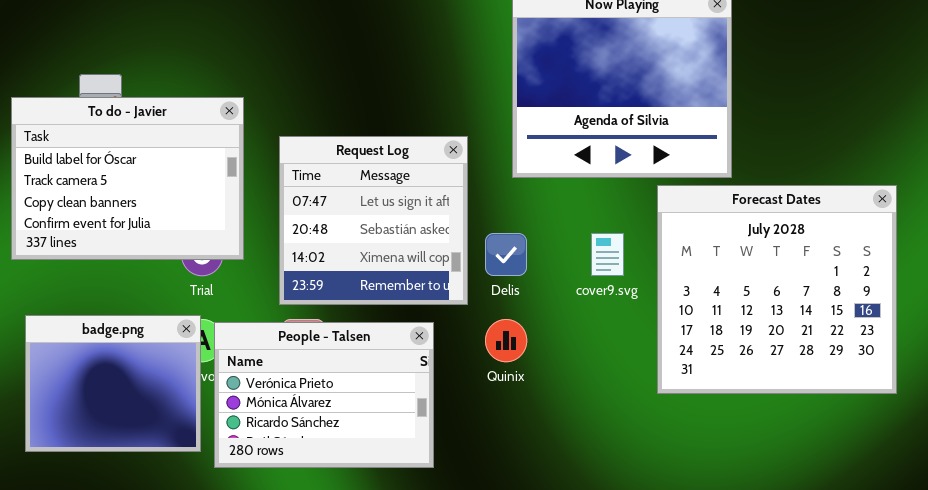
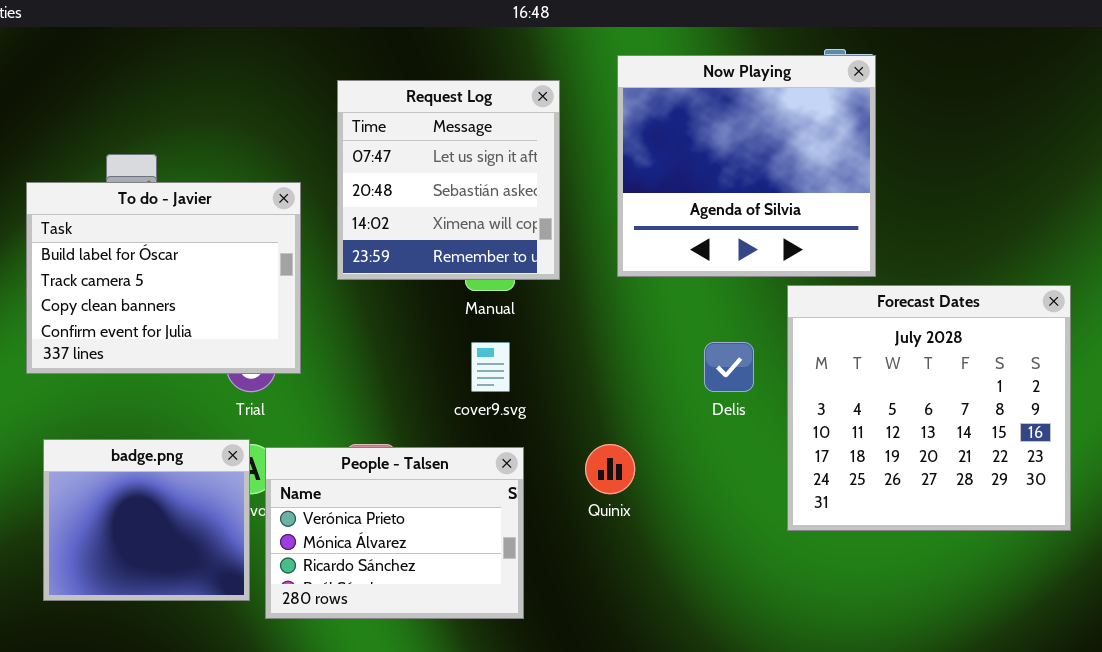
Request Log: [279,136,468,305] -> [337,80,560,280], moved
Delis: [485,233,527,276] -> [704,342,754,392], moved
cover9.svg: [591,233,624,276] -> [471,342,510,392], moved

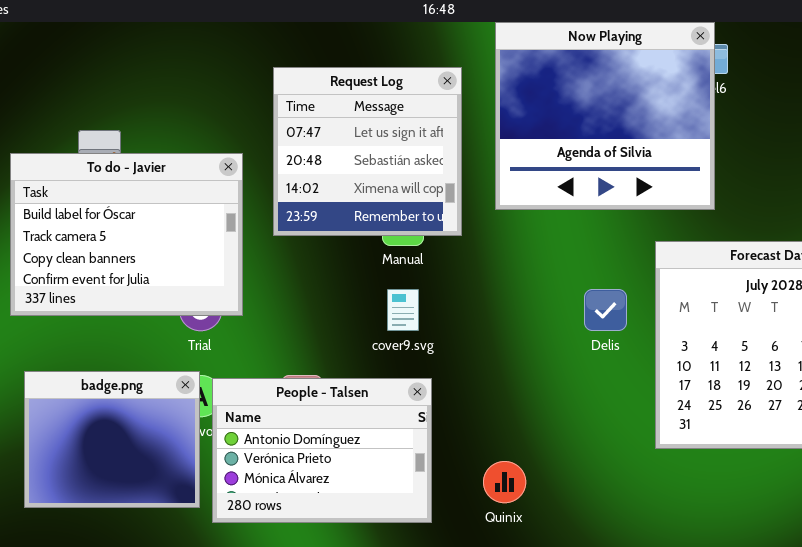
Now Playing: [617,55,876,277] -> [495,22,715,210], moved
Quinix: [585,444,635,494] -> [483,461,526,503], moved
People - Talsen: [265,447,524,619] -> [212,378,432,523], scrolled up 1 row

